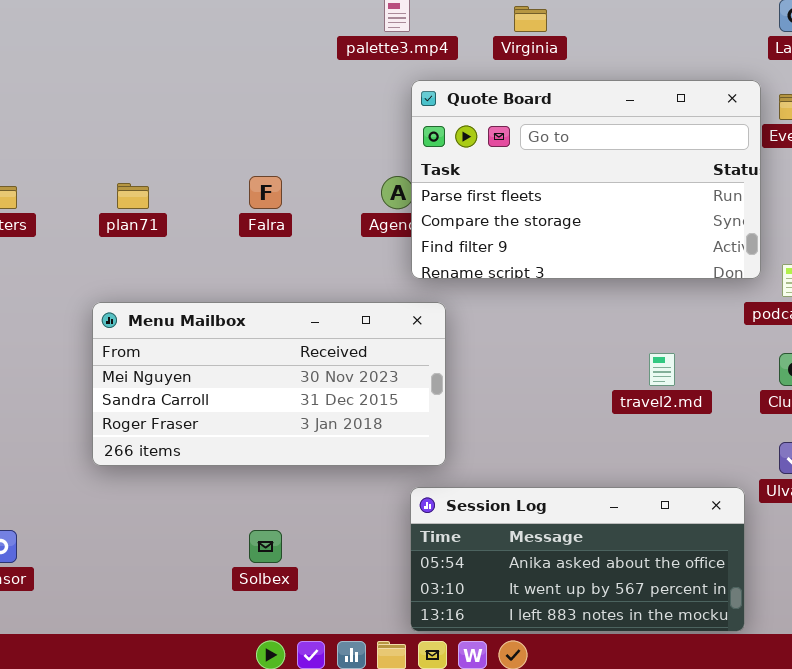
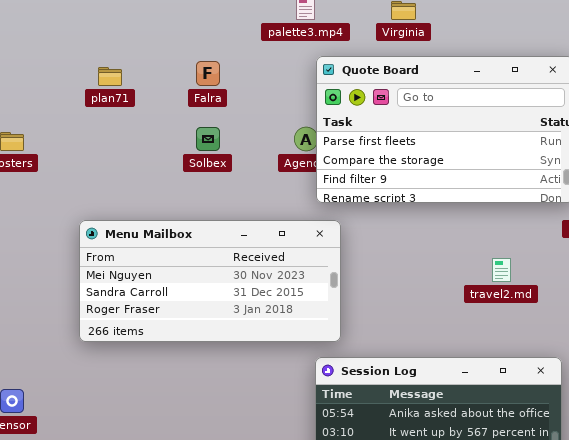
Falra: [249,176,282,209] -> [196,61,220,86], moved
plan71: [117,183,149,209] -> [98,67,122,86], moved
Solbex: [249,530,282,563] -> [196,127,220,151], moved

